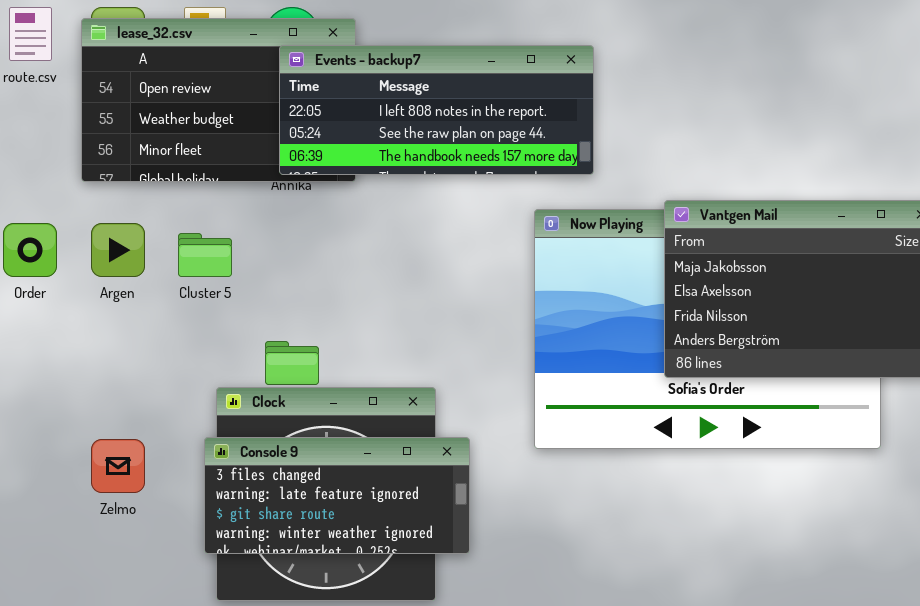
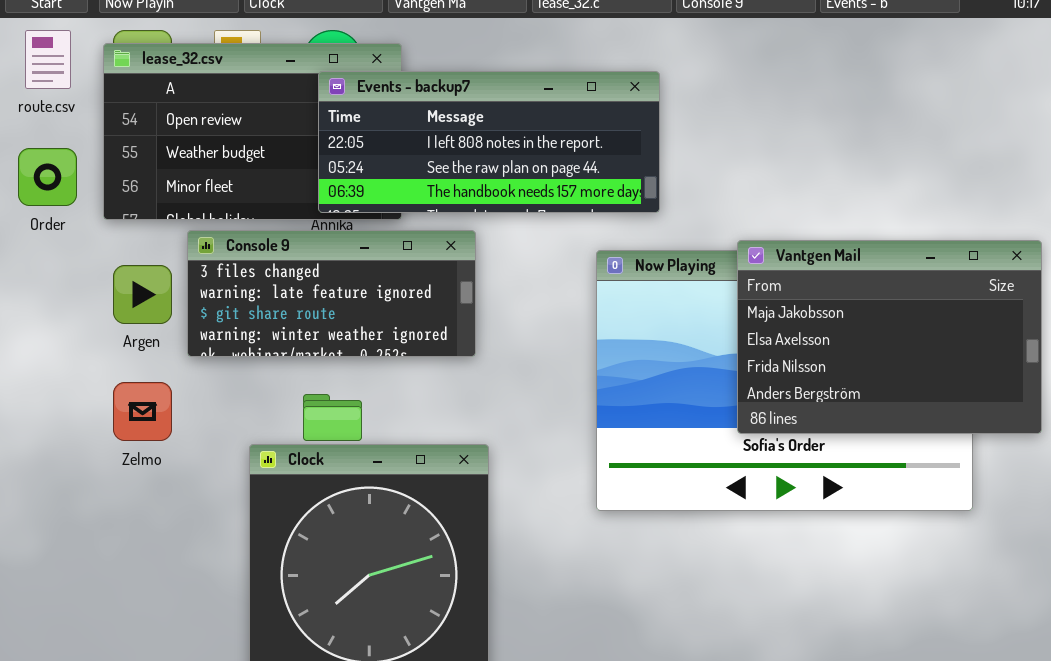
Order: [3,223,57,277] -> [18,148,77,206], moved
Console 9: [204,437,470,554] -> [187,230,476,357], moved
Zelmo: [91,439,145,493] -> [113,382,172,441], moved

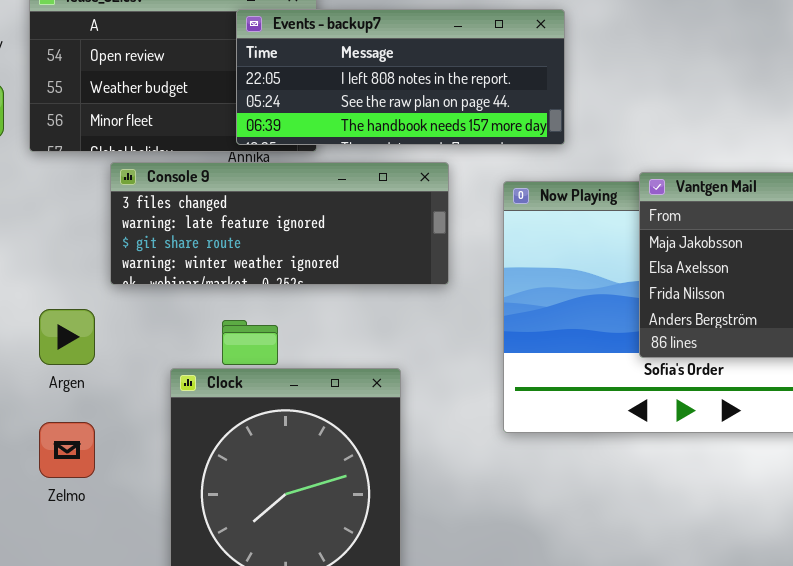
Console 9: [187,230,476,357] -> [110,162,449,285], resized
Argen: [113,265,172,324] -> [39,309,95,365], moved
Zelmo: [113,382,172,441] -> [39,422,95,478], moved

